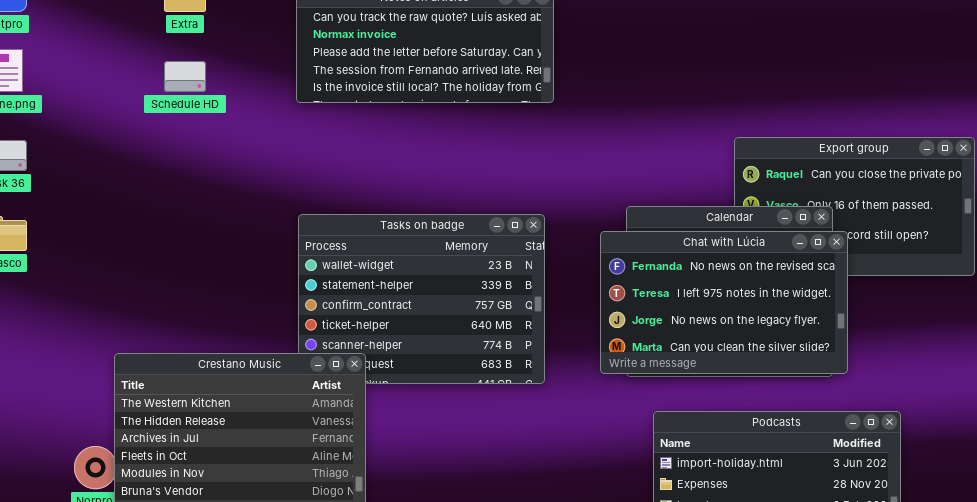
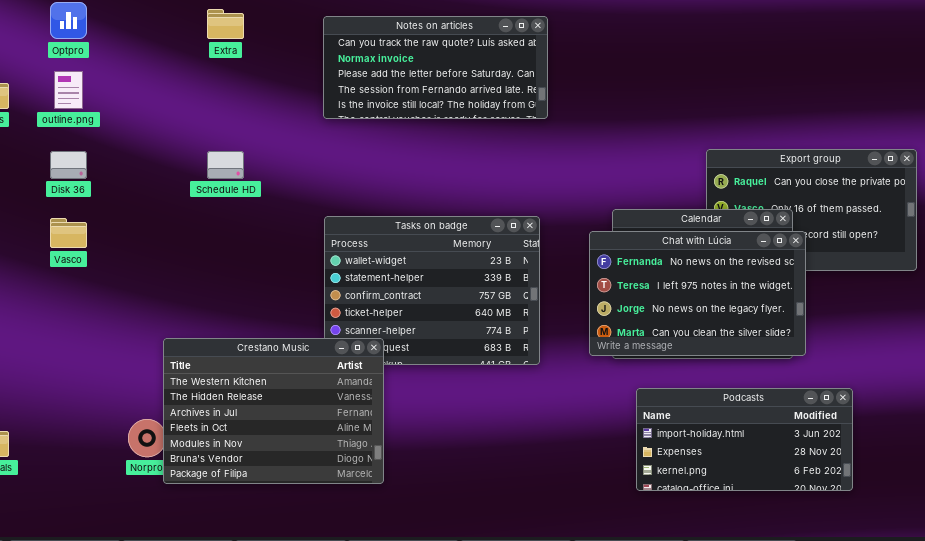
Schedule HD: [164,61,206,92] -> [207,151,244,179], moved

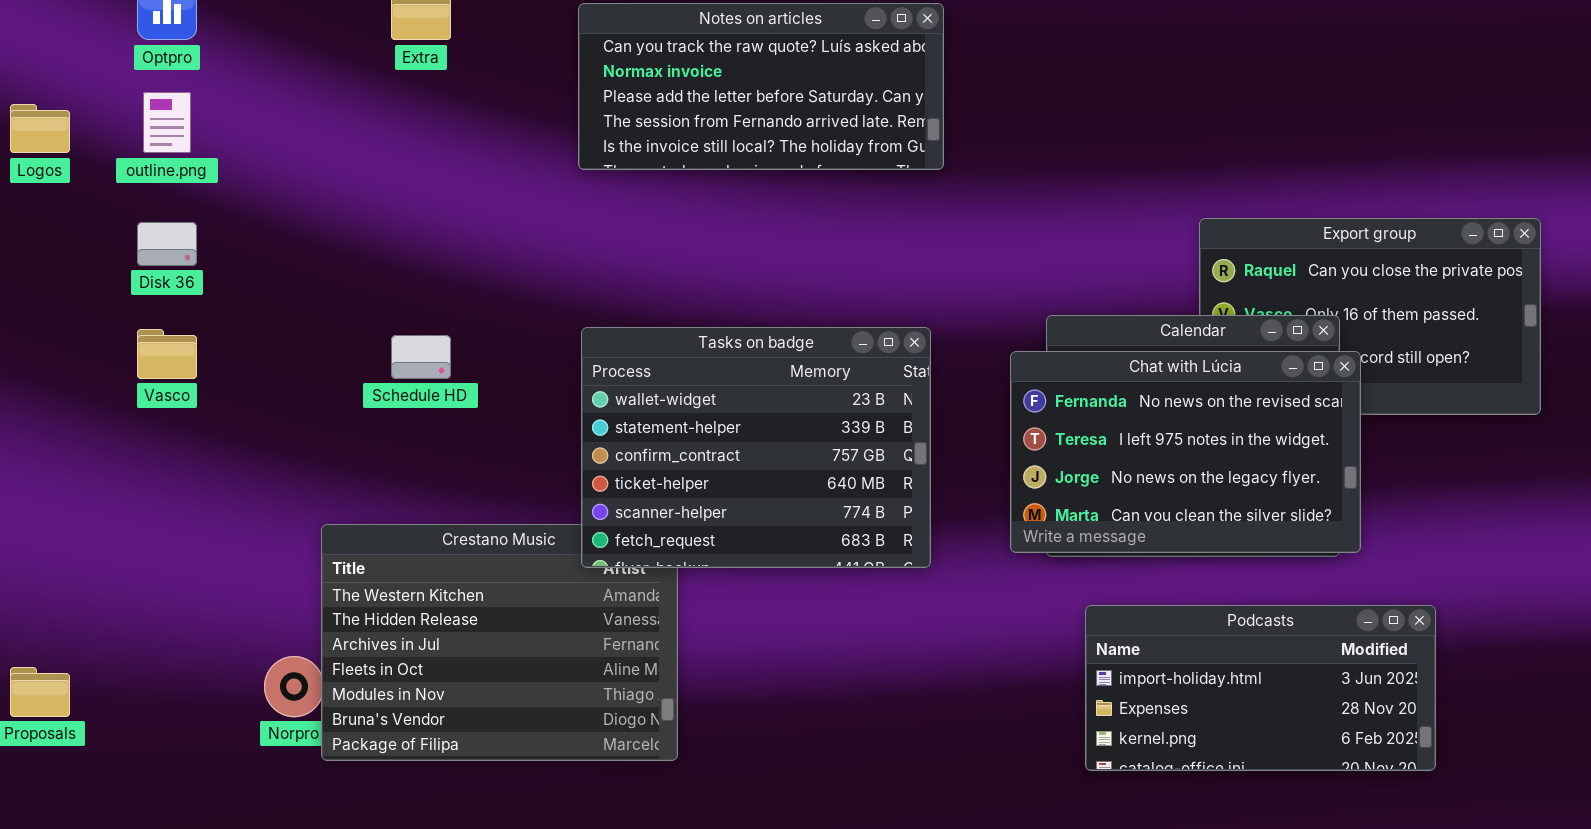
Schedule HD: [207,151,244,179] -> [391,335,451,379], moved
Tasks on badge: [324,216,540,365] -> [581,327,931,568], raised

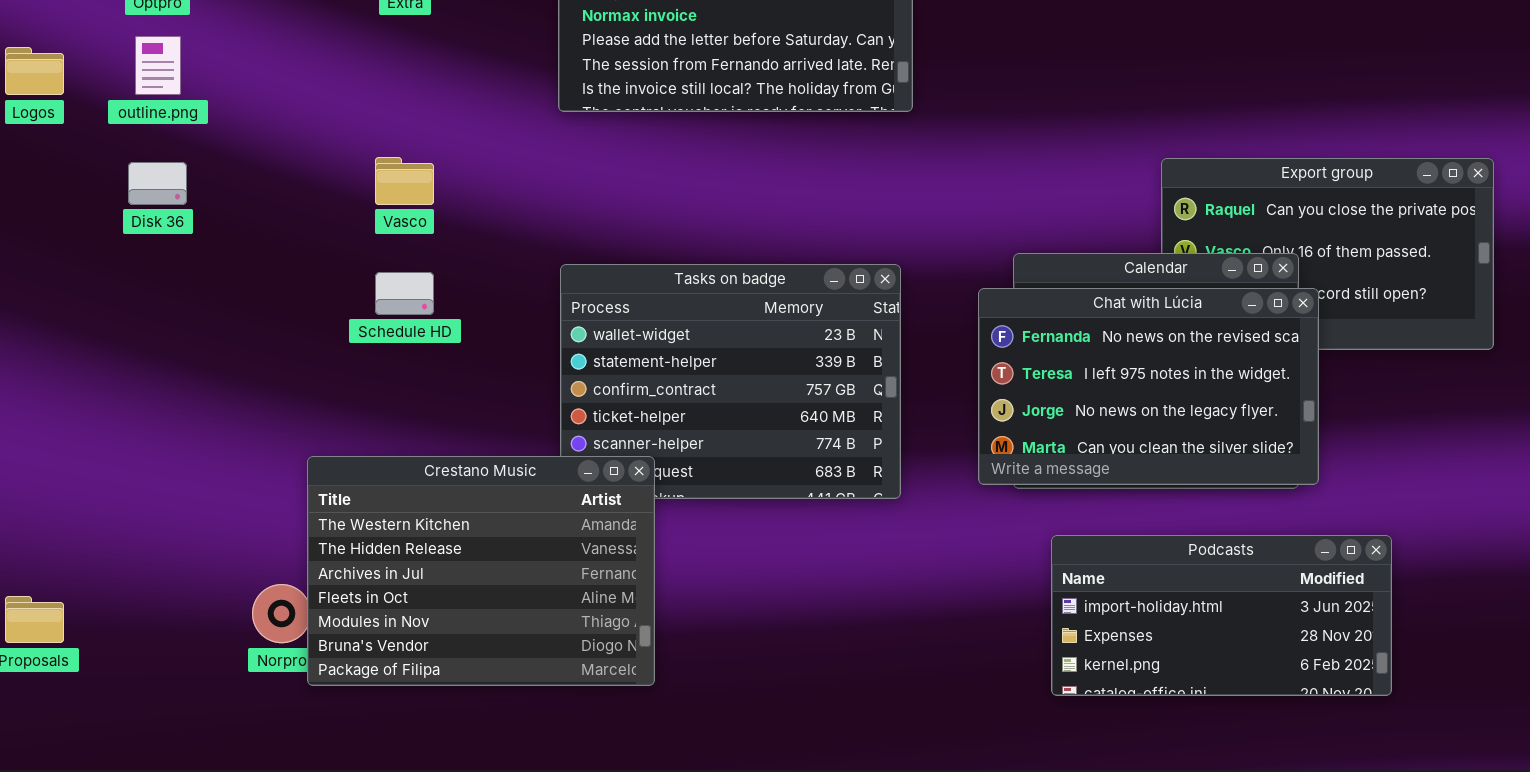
Vasco: [137,329,197,379] -> [375,157,434,205], moved
Crestano Music: [321,524,678,761] -> [307,456,655,686], raised

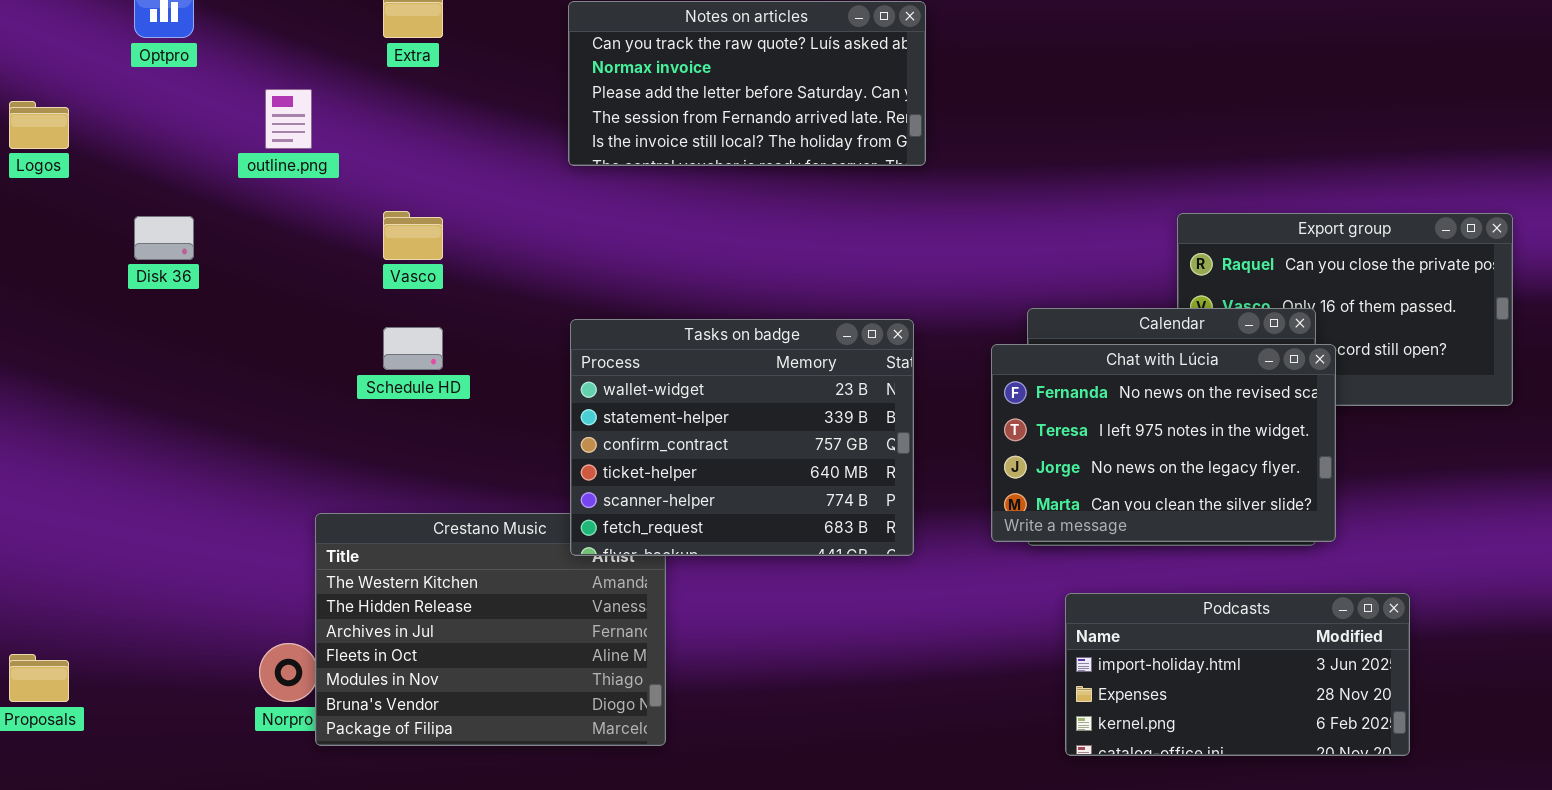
outline.png: [135,36,181,95] -> [265,89,312,149], moved
Tasks on badge: [560,264,901,499] -> [570,319,914,556], raised

